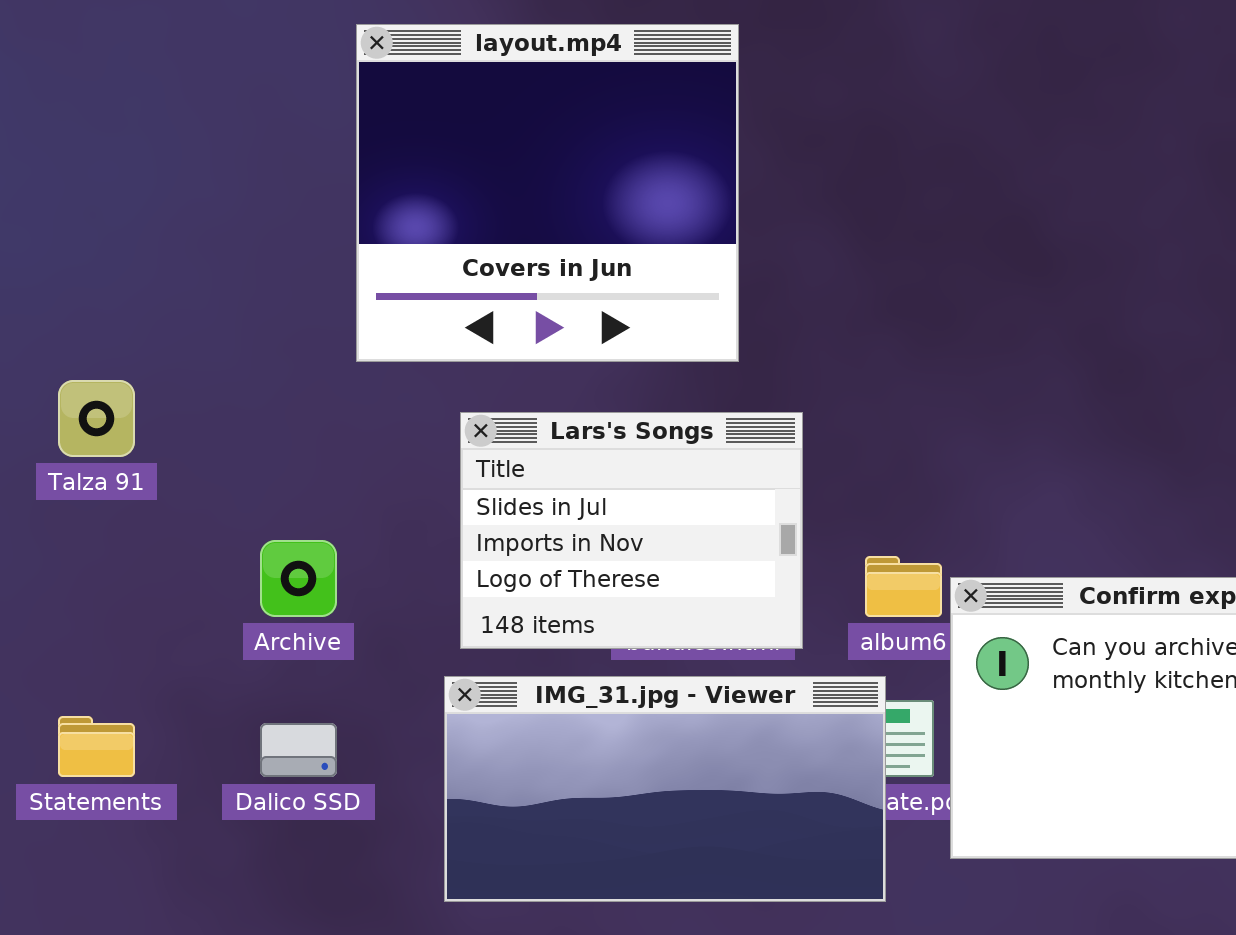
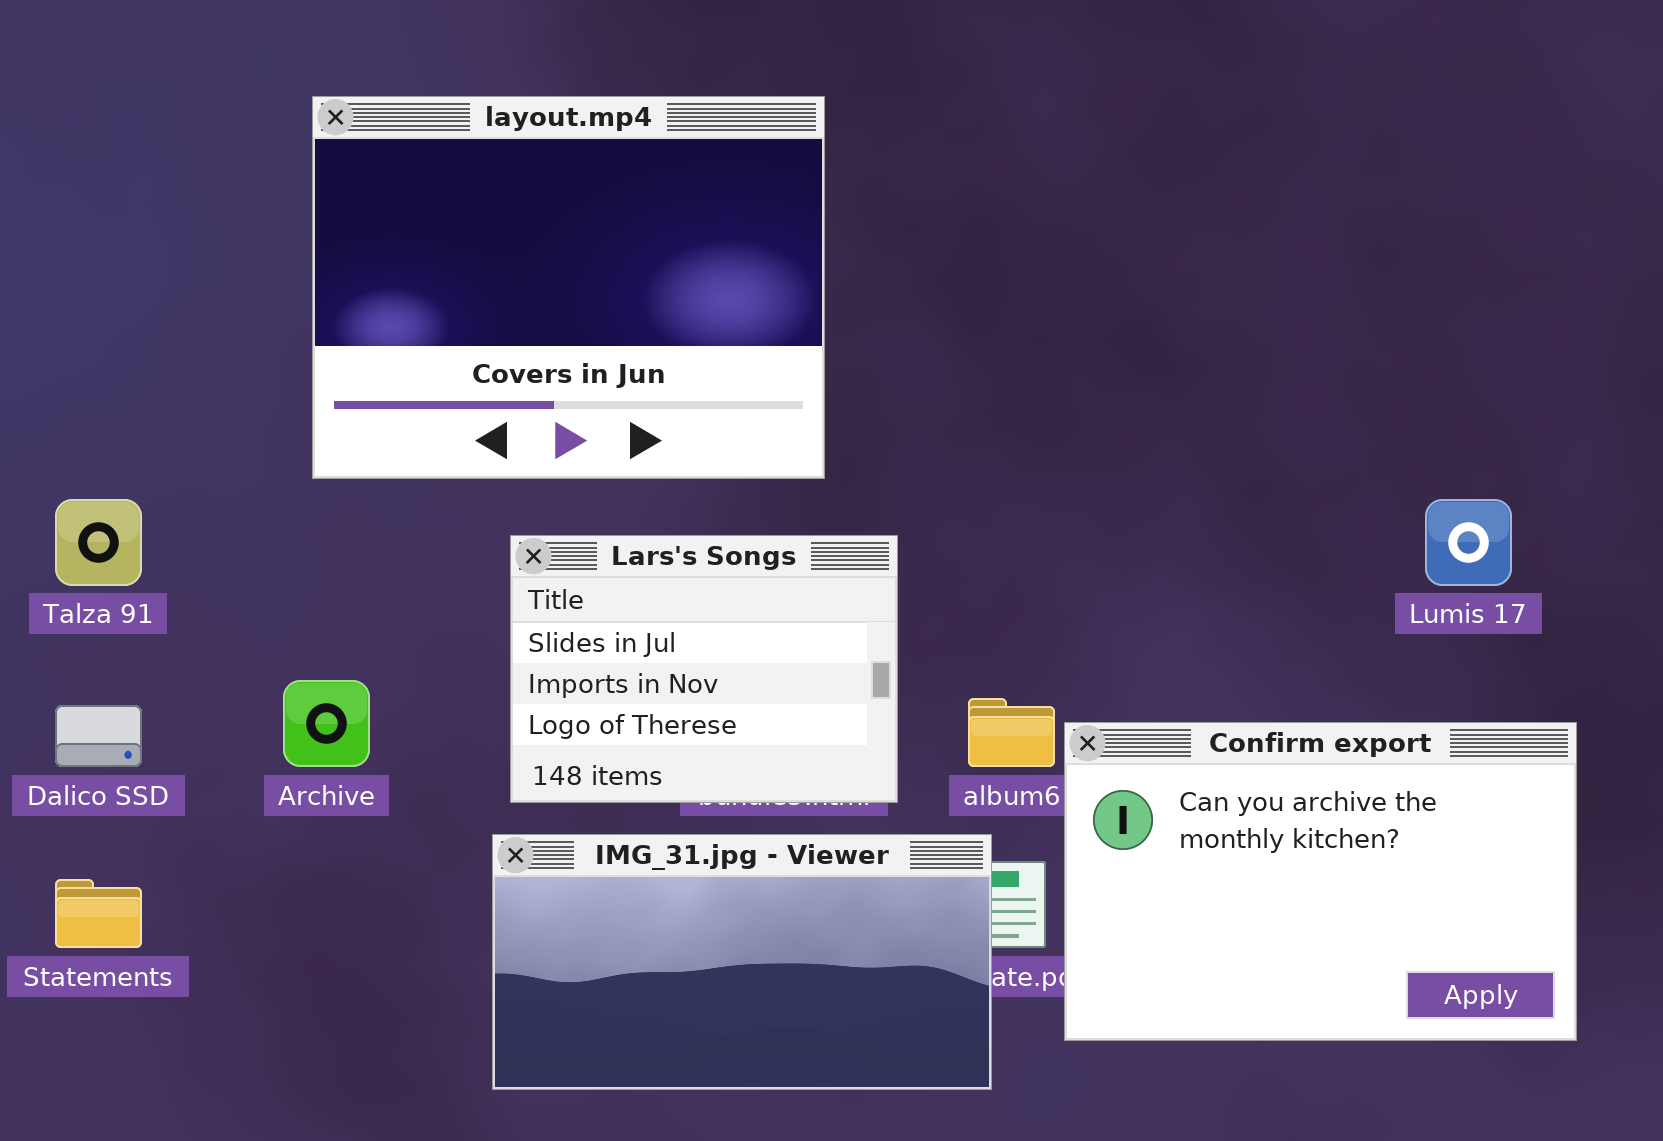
layout.mp4: [356,24,739,362] -> [312,96,825,479], resized
Dalico SSD: [260,723,337,777] -> [55,705,142,767], moved

